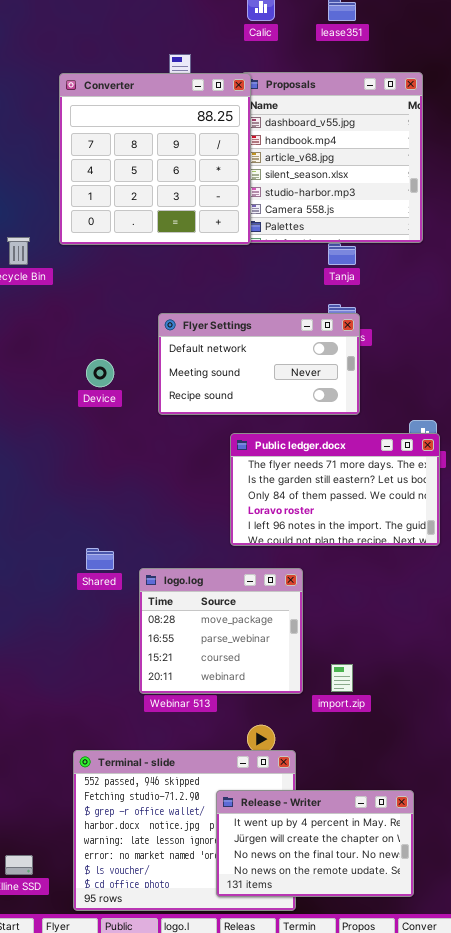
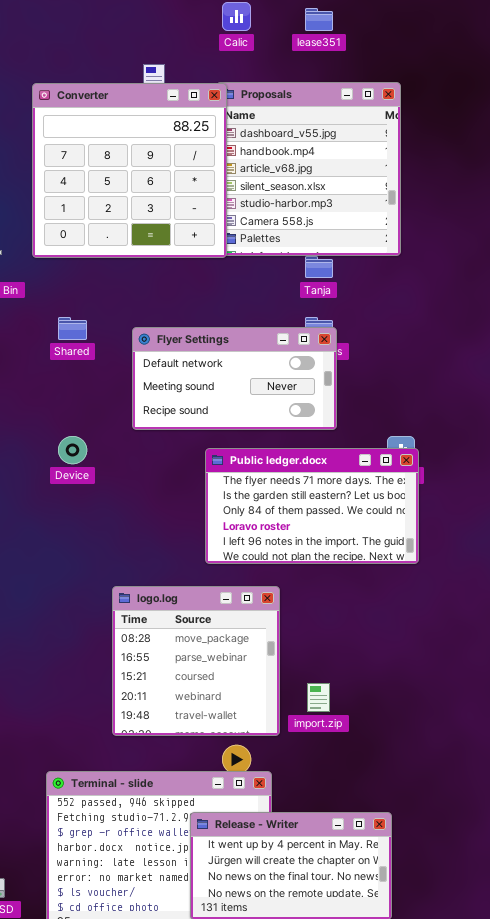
Device: [86,359,114,387] -> [58,436,87,464], moved
Shared: [86,548,114,570] -> [58,317,87,340], moved
logo.log: [139,568,303,694] -> [112,586,280,736], resized

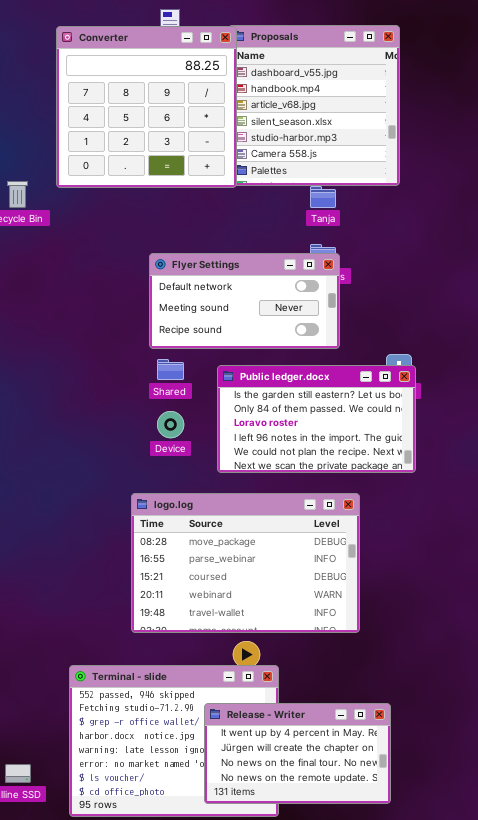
Shared: [58,317,87,340] -> [157,359,184,380], moved
Device: [58,436,87,464] -> [157,411,184,438], moved
Public ledger.docx: [205,448,419,564] -> [217,365,416,473], scrolled down 1 row
logo.log: [112,586,280,736] -> [131,493,360,633], resized

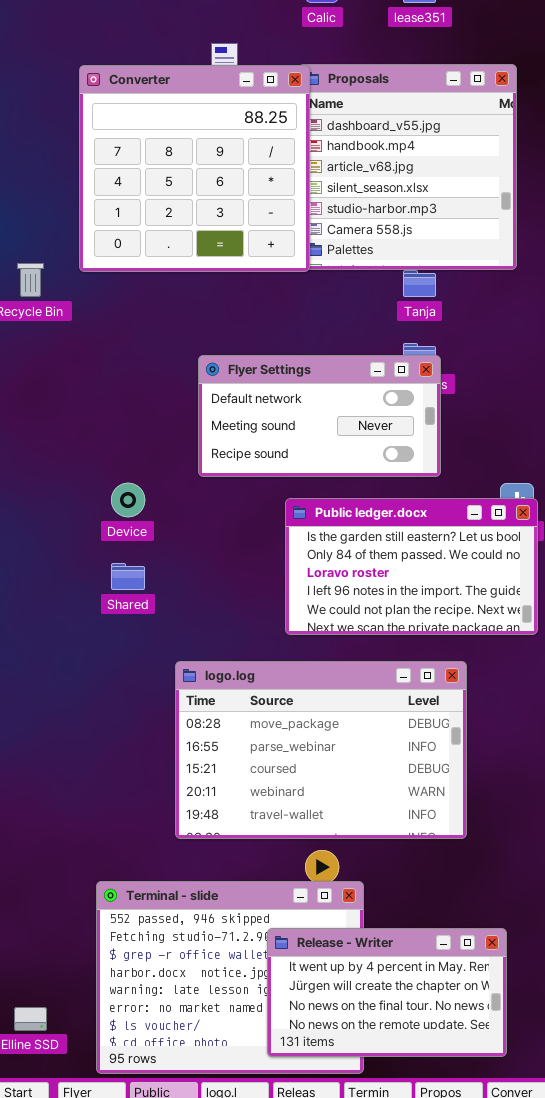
Shared: [157,359,184,380] -> [111,563,145,590], moved
Device: [157,411,184,438] -> [111,483,145,517], moved

